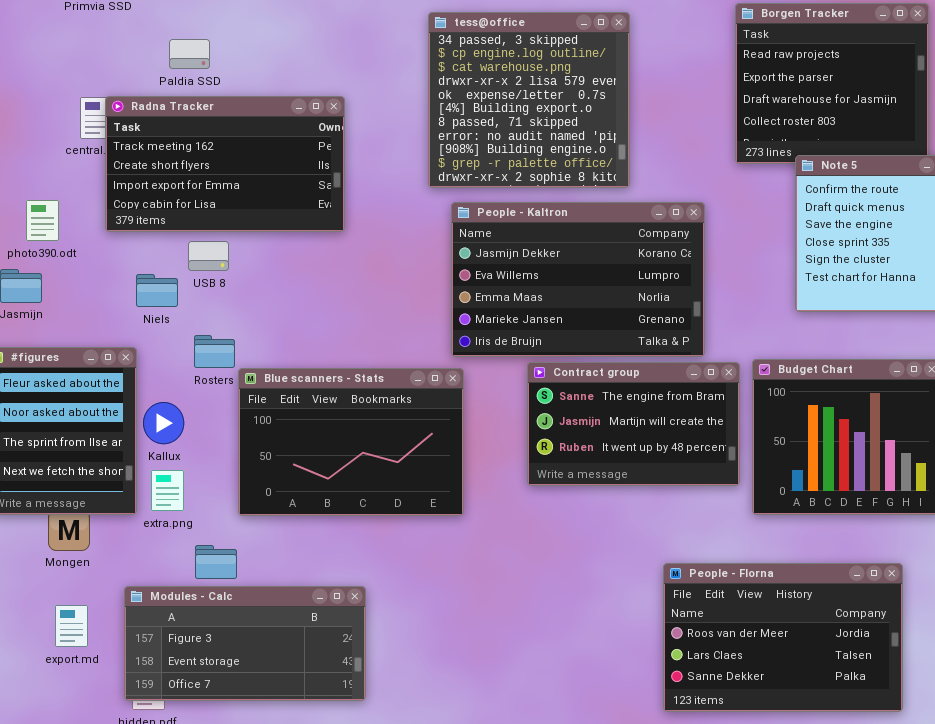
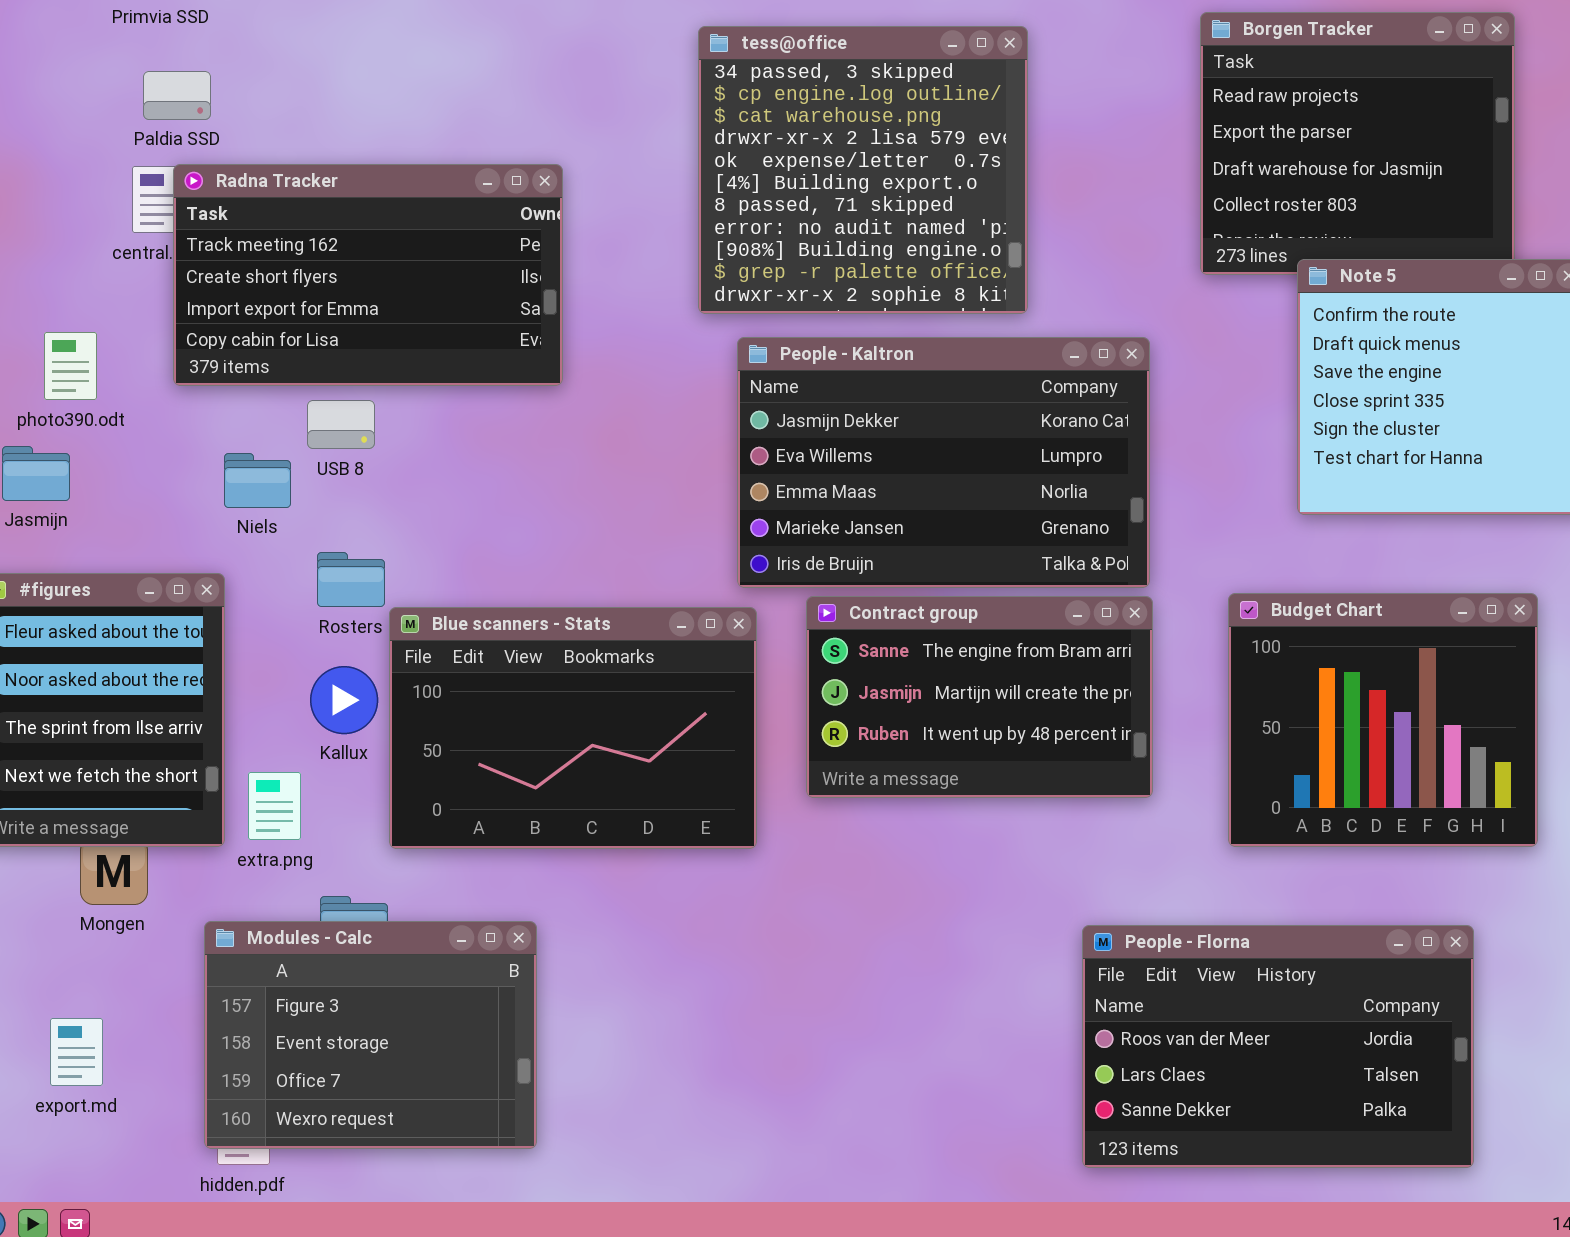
Paldia SSD: [169,39,210,69] -> [143,71,211,120], moved
Contract group: [527,362,740,486] -> [806,596,1153,798], moved
Kallux: [143,402,184,444] -> [310,666,378,734], moved
Modules - Calc: [124,586,366,701] -> [204,921,537,1149], resized
export.md: [55,605,88,647] -> [50,1018,103,1086], moved

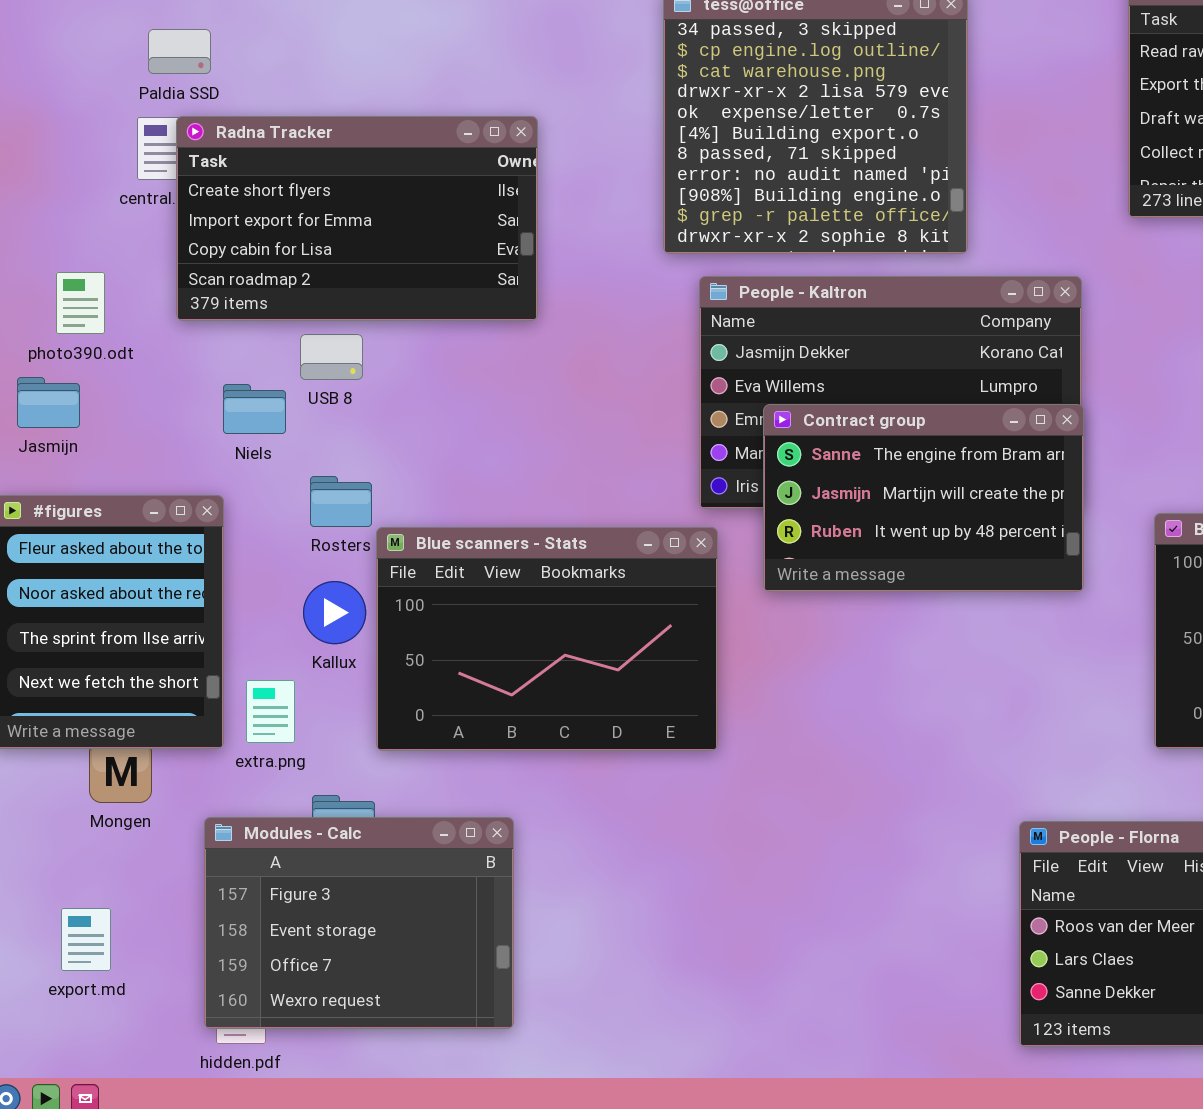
Radna Tracker: [173,164,563,386] -> [176,116,538,321], scrolled down 1 row
Contract group: [806,596,1153,798] -> [763,404,1084,592], moved

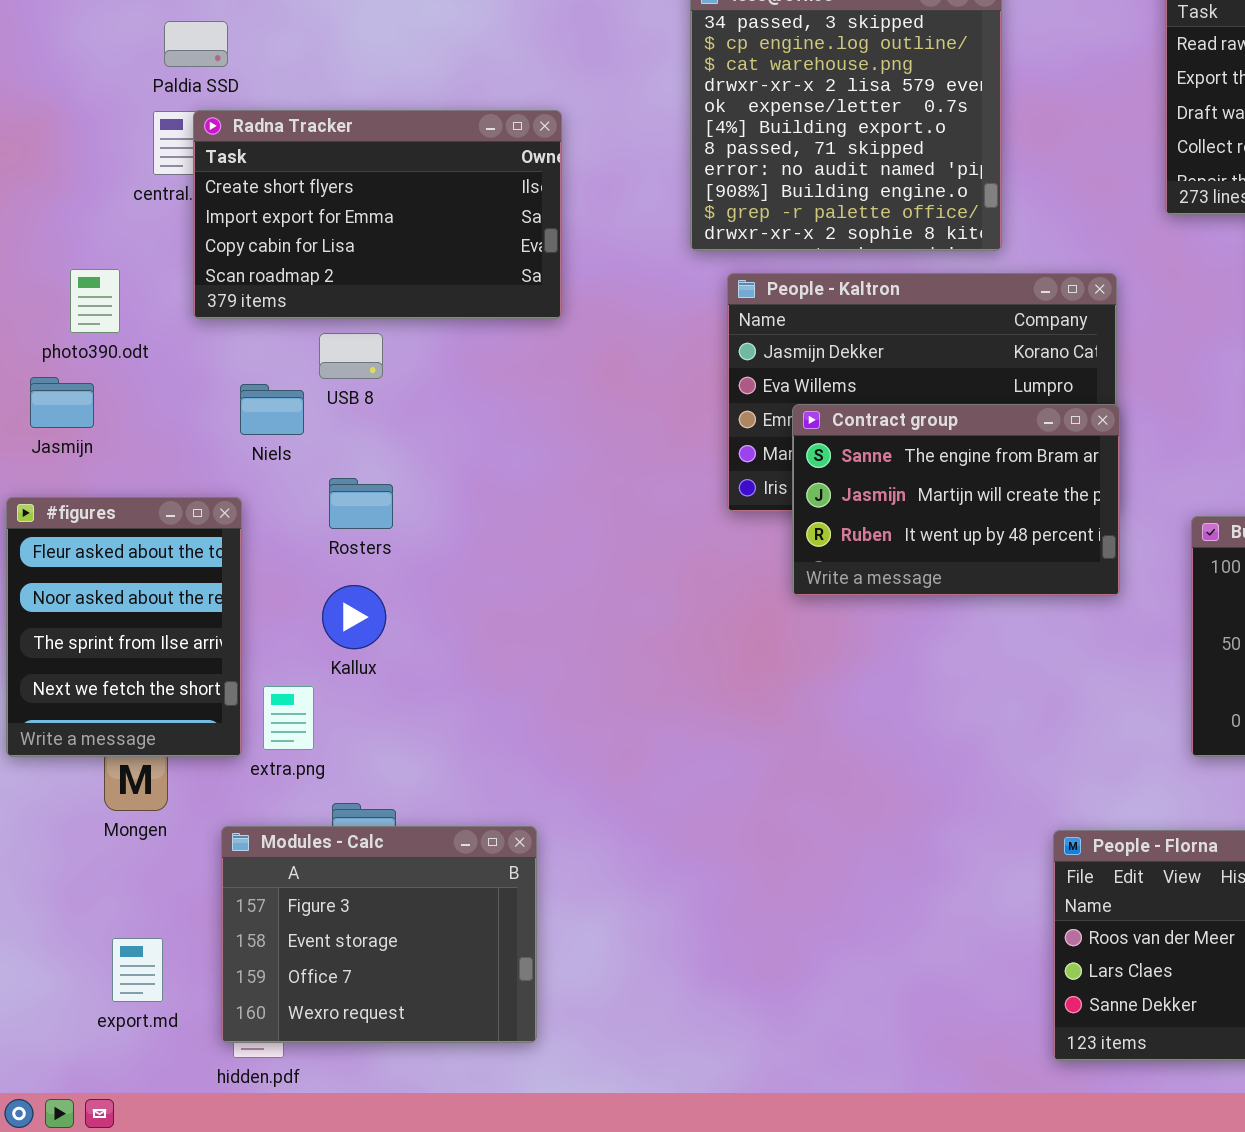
Blue scanners - Stats: [376,527,718,751] -> none, closed
export.md: [61,908,111,971] -> [112,938,163,1002], moved

